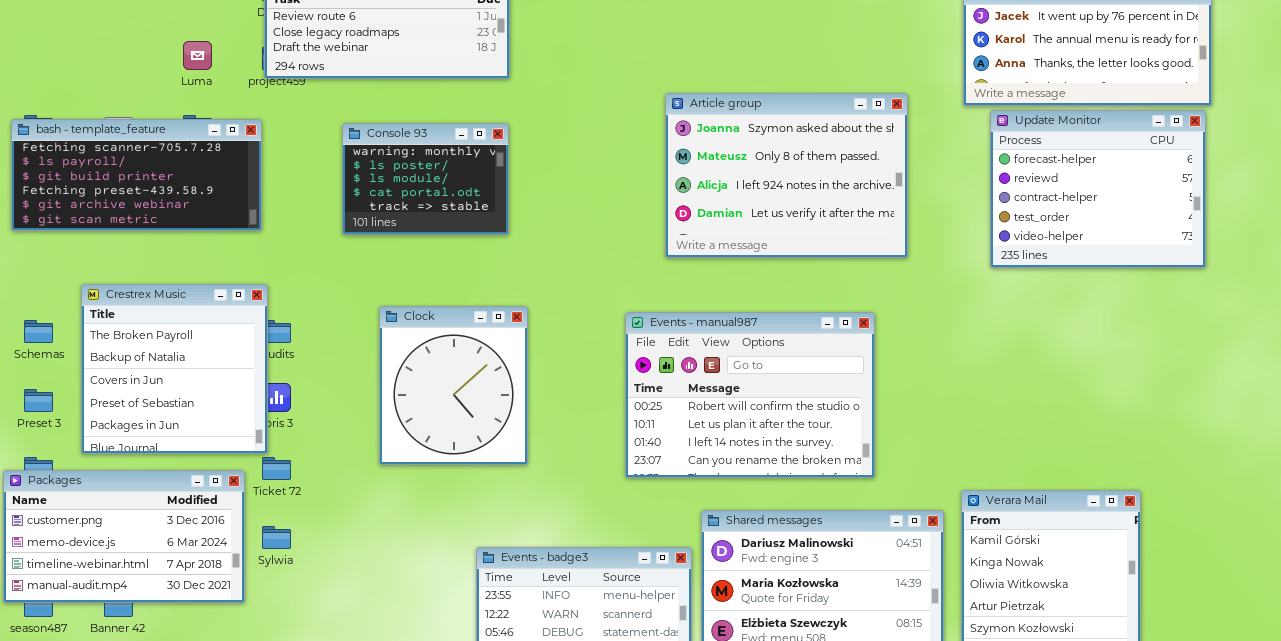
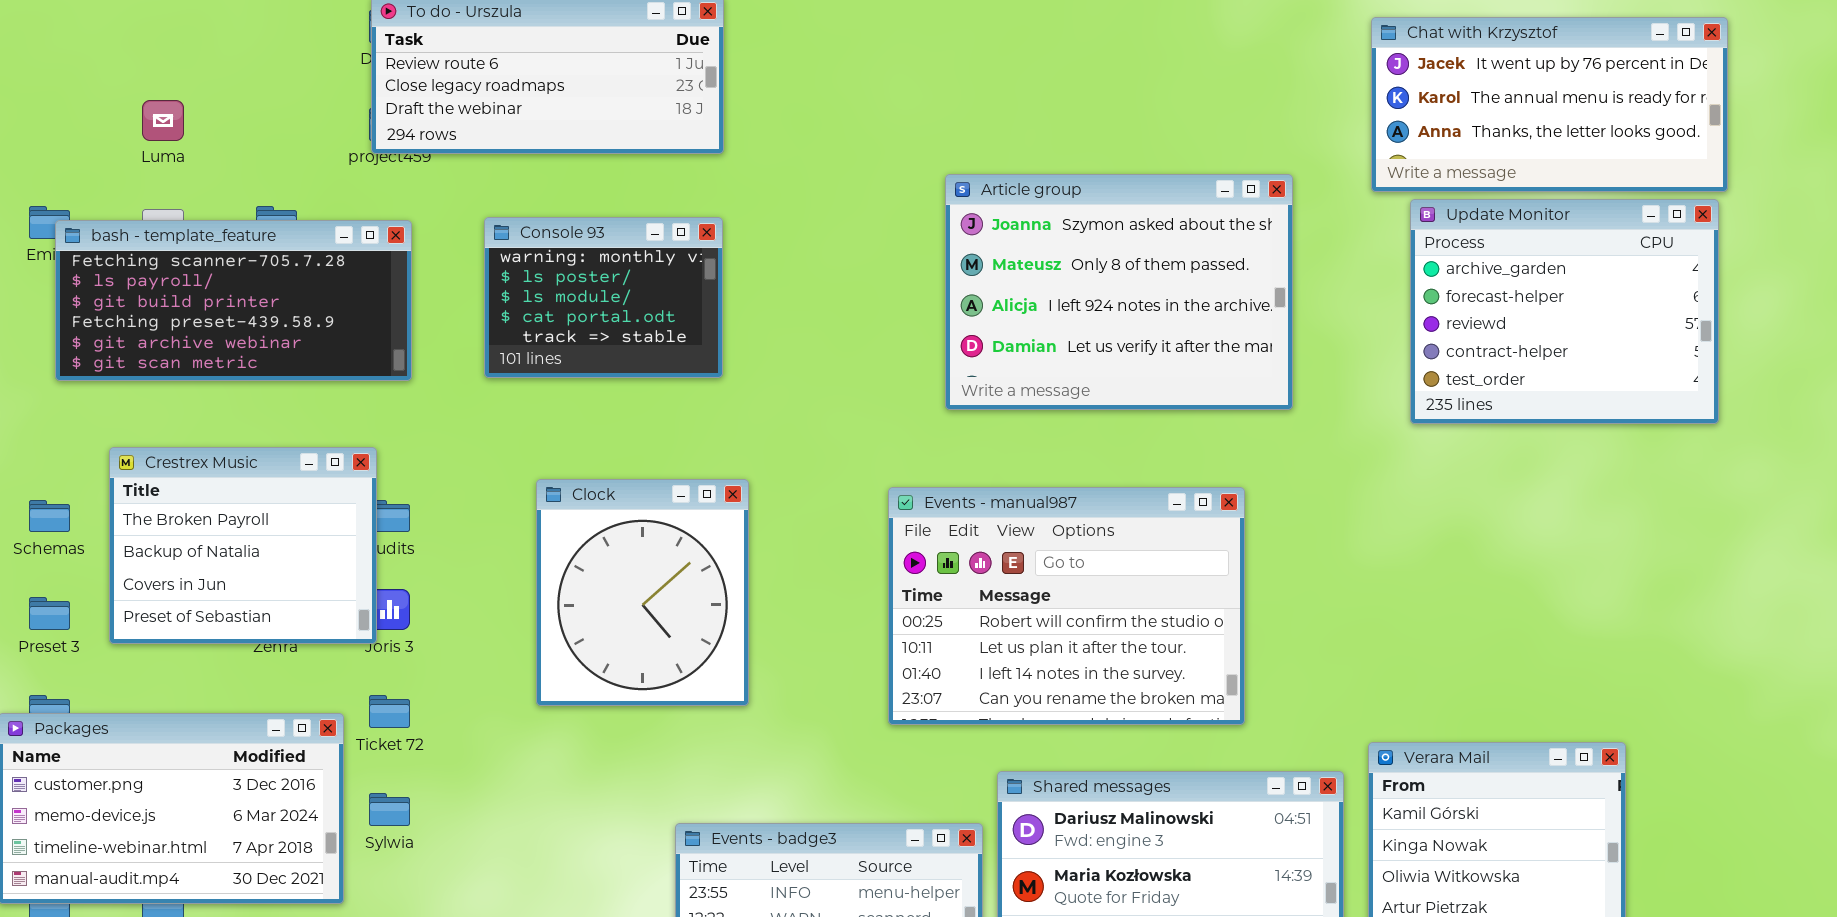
Luma: [183,41,212,70] -> [142,100,184,141], moved
Update Monitor: [990,110,1206,268] -> [1410,199,1719,424], scrolled up 1 row
bash - template_feature: [11,119,262,231] -> [55,220,412,381], moved
Crestrex Music: [81,284,268,454] -> [109,447,377,644], resized

